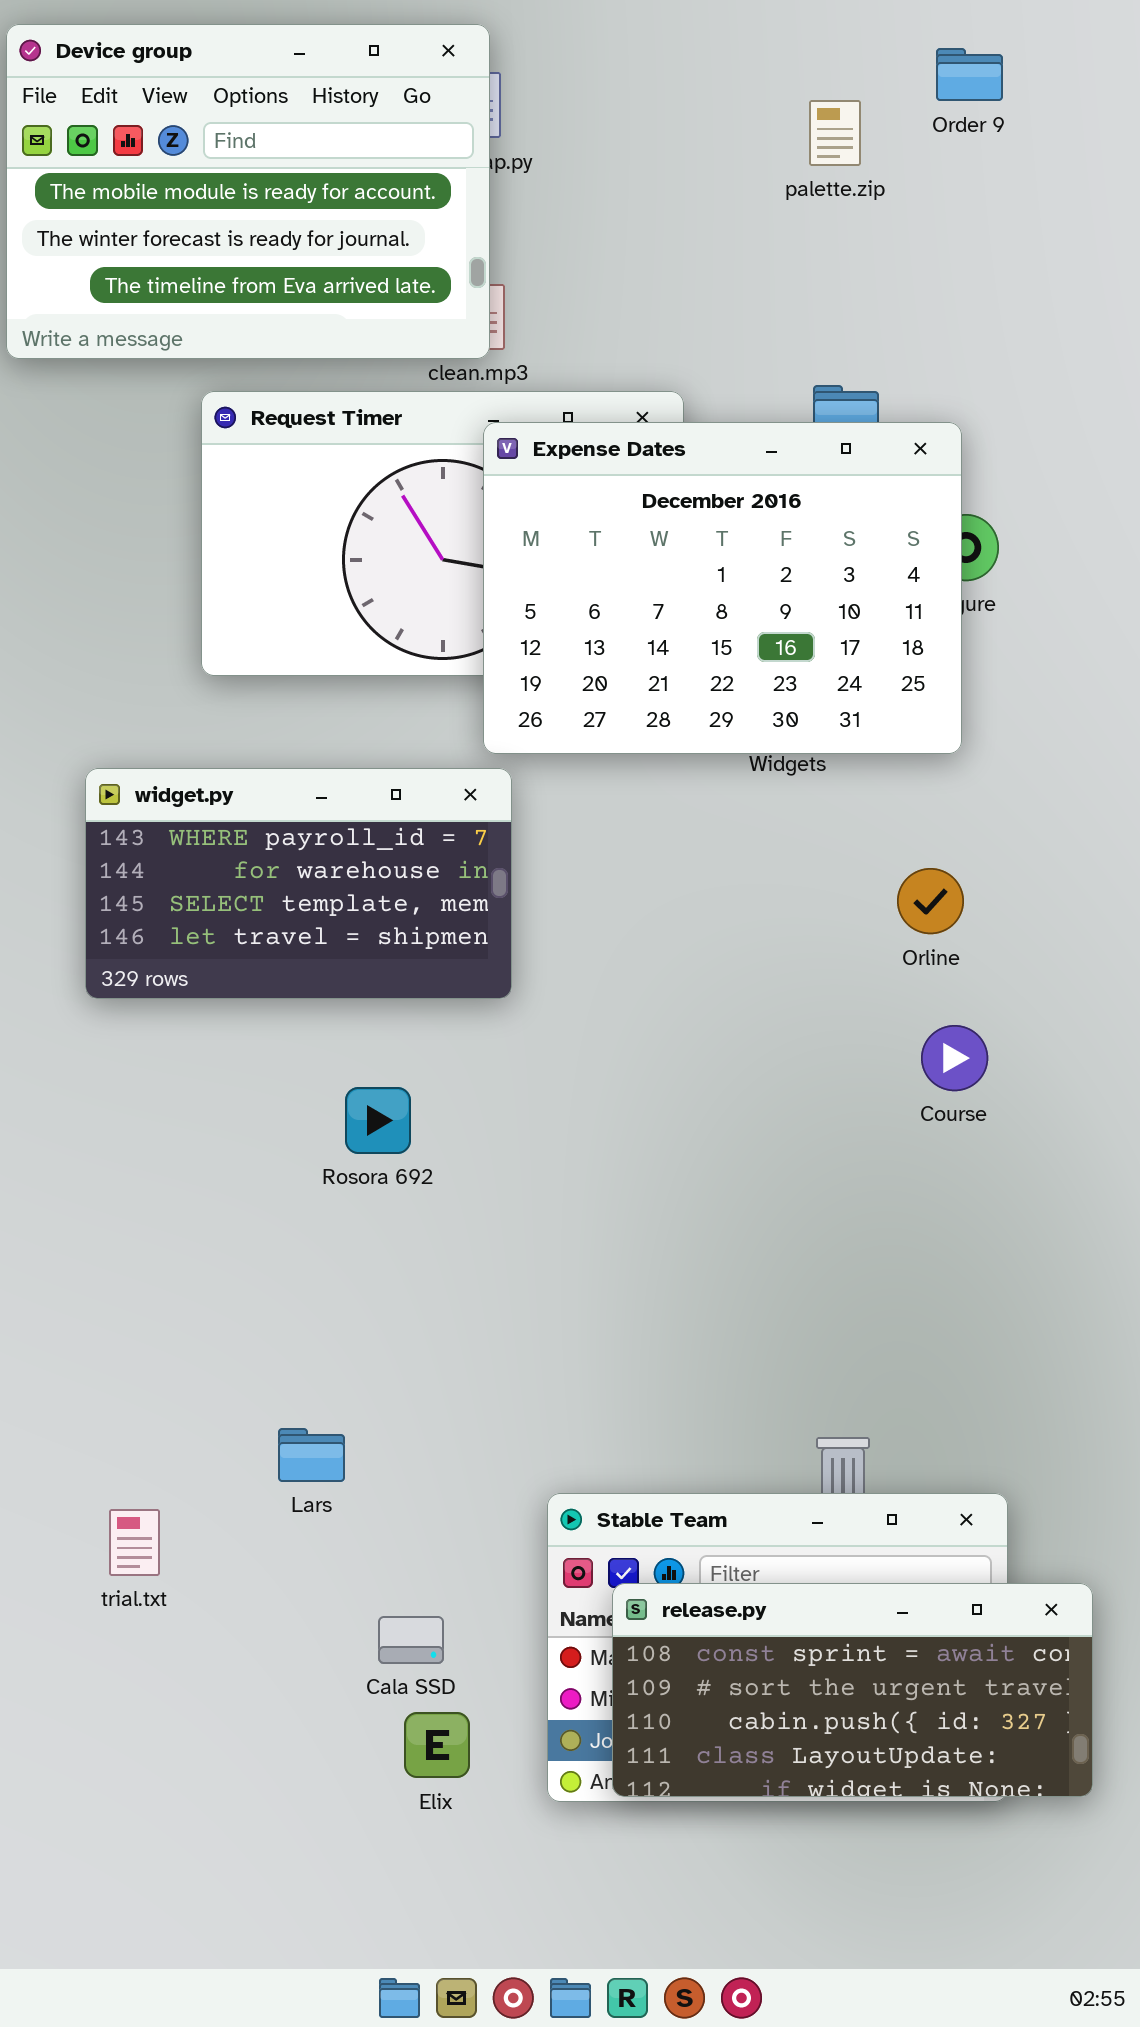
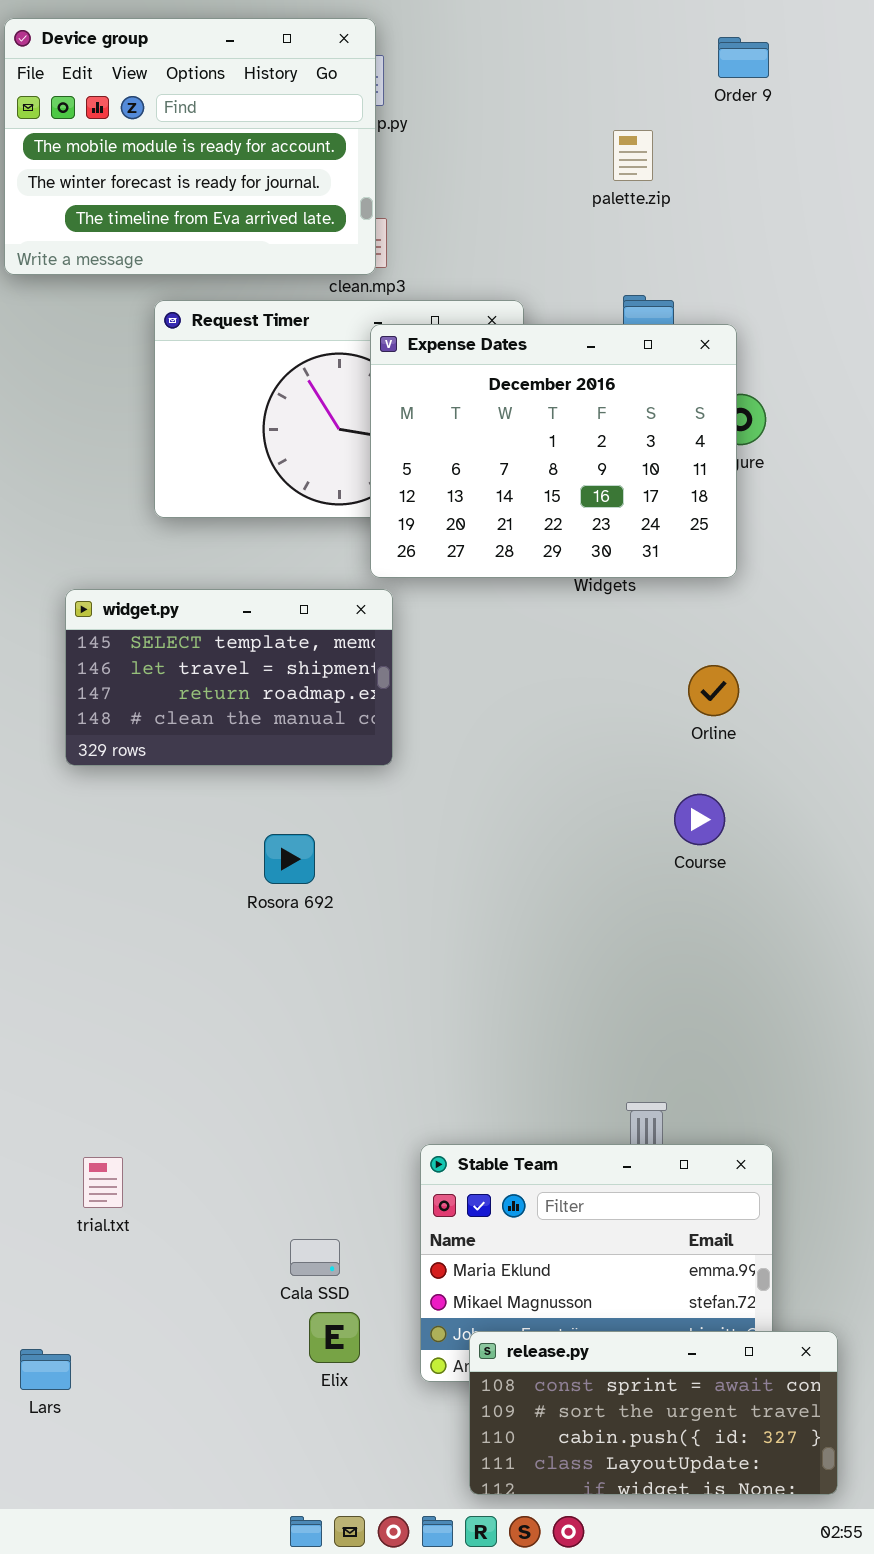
palette.zip: [809,100,861,166] -> [613,130,653,181], moved
widget.py: [85,768,512,999] -> [65,589,393,766], scrolled down 2 rows
Course: [921,1025,988,1091] -> [674,794,725,845], moved
Lars: [278,1428,345,1482] -> [20,1349,71,1390], moved
release.py: [612,1583,1093,1797] -> [469,1331,838,1495], moved

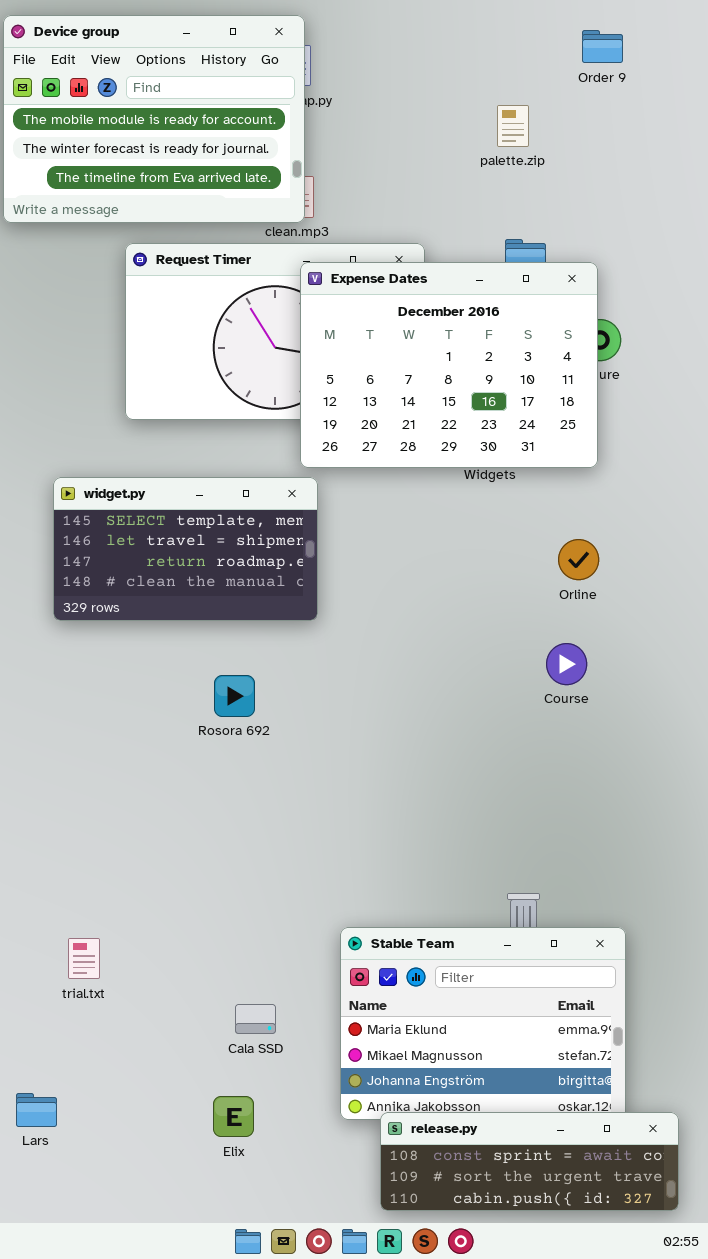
Elix: [309,1312,360,1363] -> [213,1096,254,1137], moved
release.py: [469,1331,838,1495] -> [380,1112,679,1211], resized

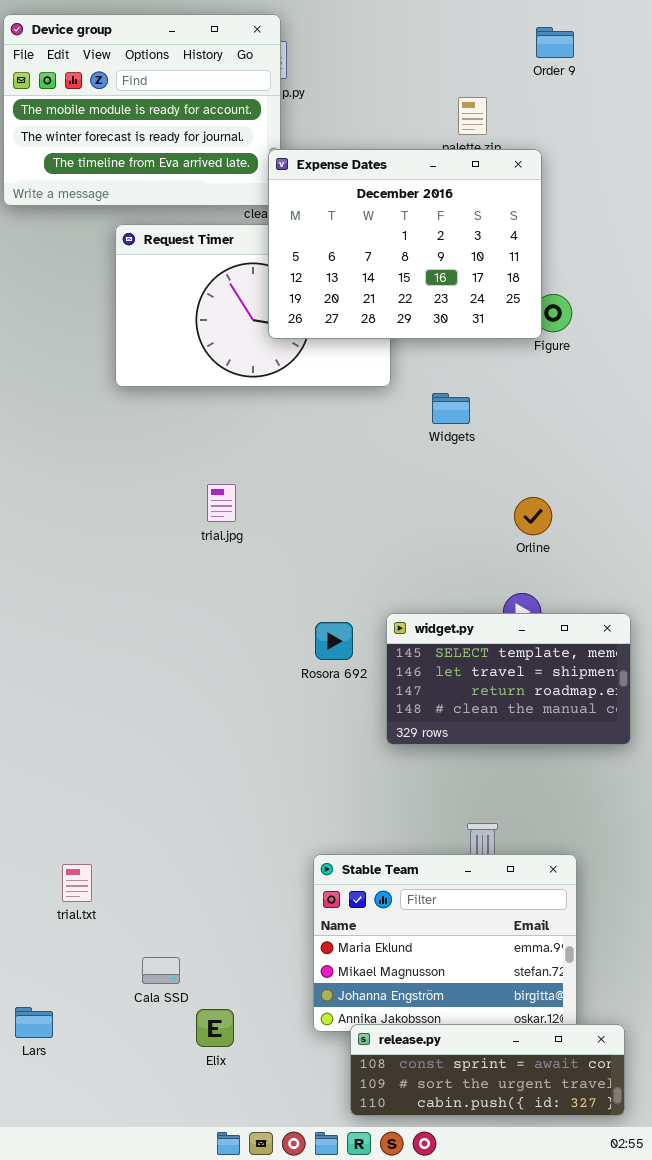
Expense Dates: [300,262,598,468] -> [268,149,542,339], moved
widget.py: [53,477,318,621] -> [386,613,631,745], moved
Rosora 692: [214,675,255,717] -> [315,622,353,660], moved
Cala SSD: [235,1004,276,1034] -> [142,957,180,984], moved

